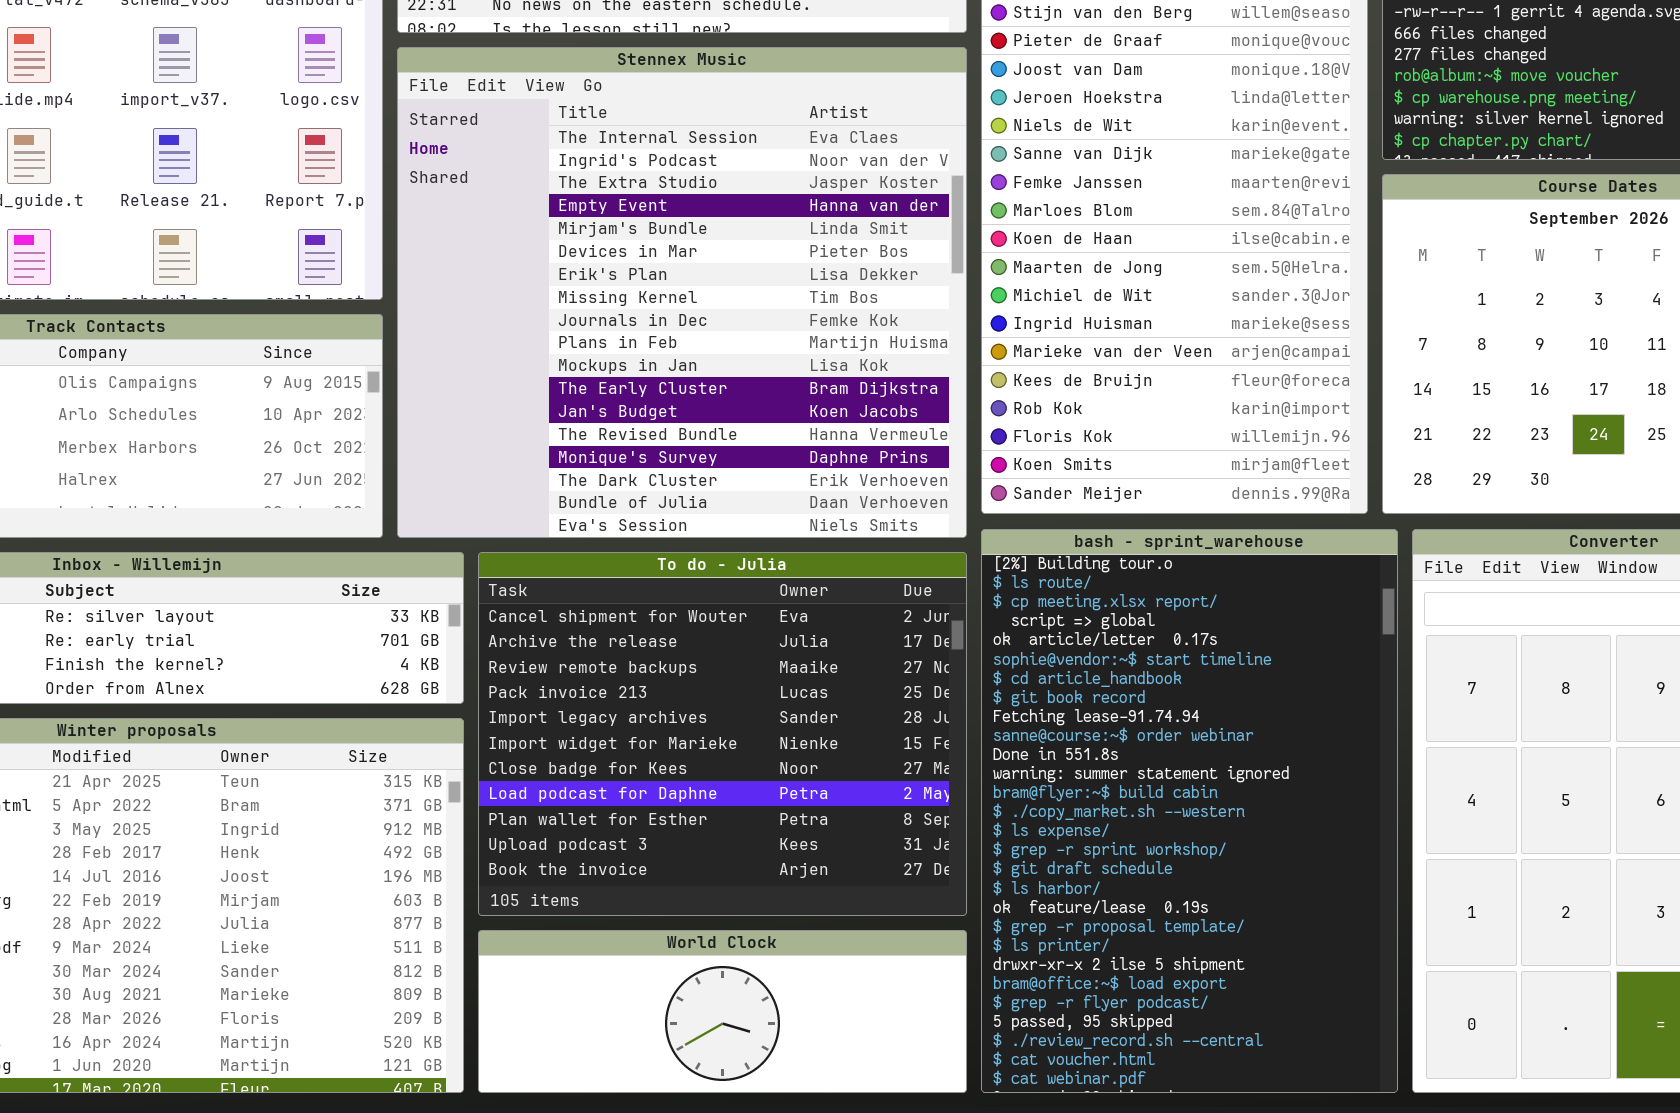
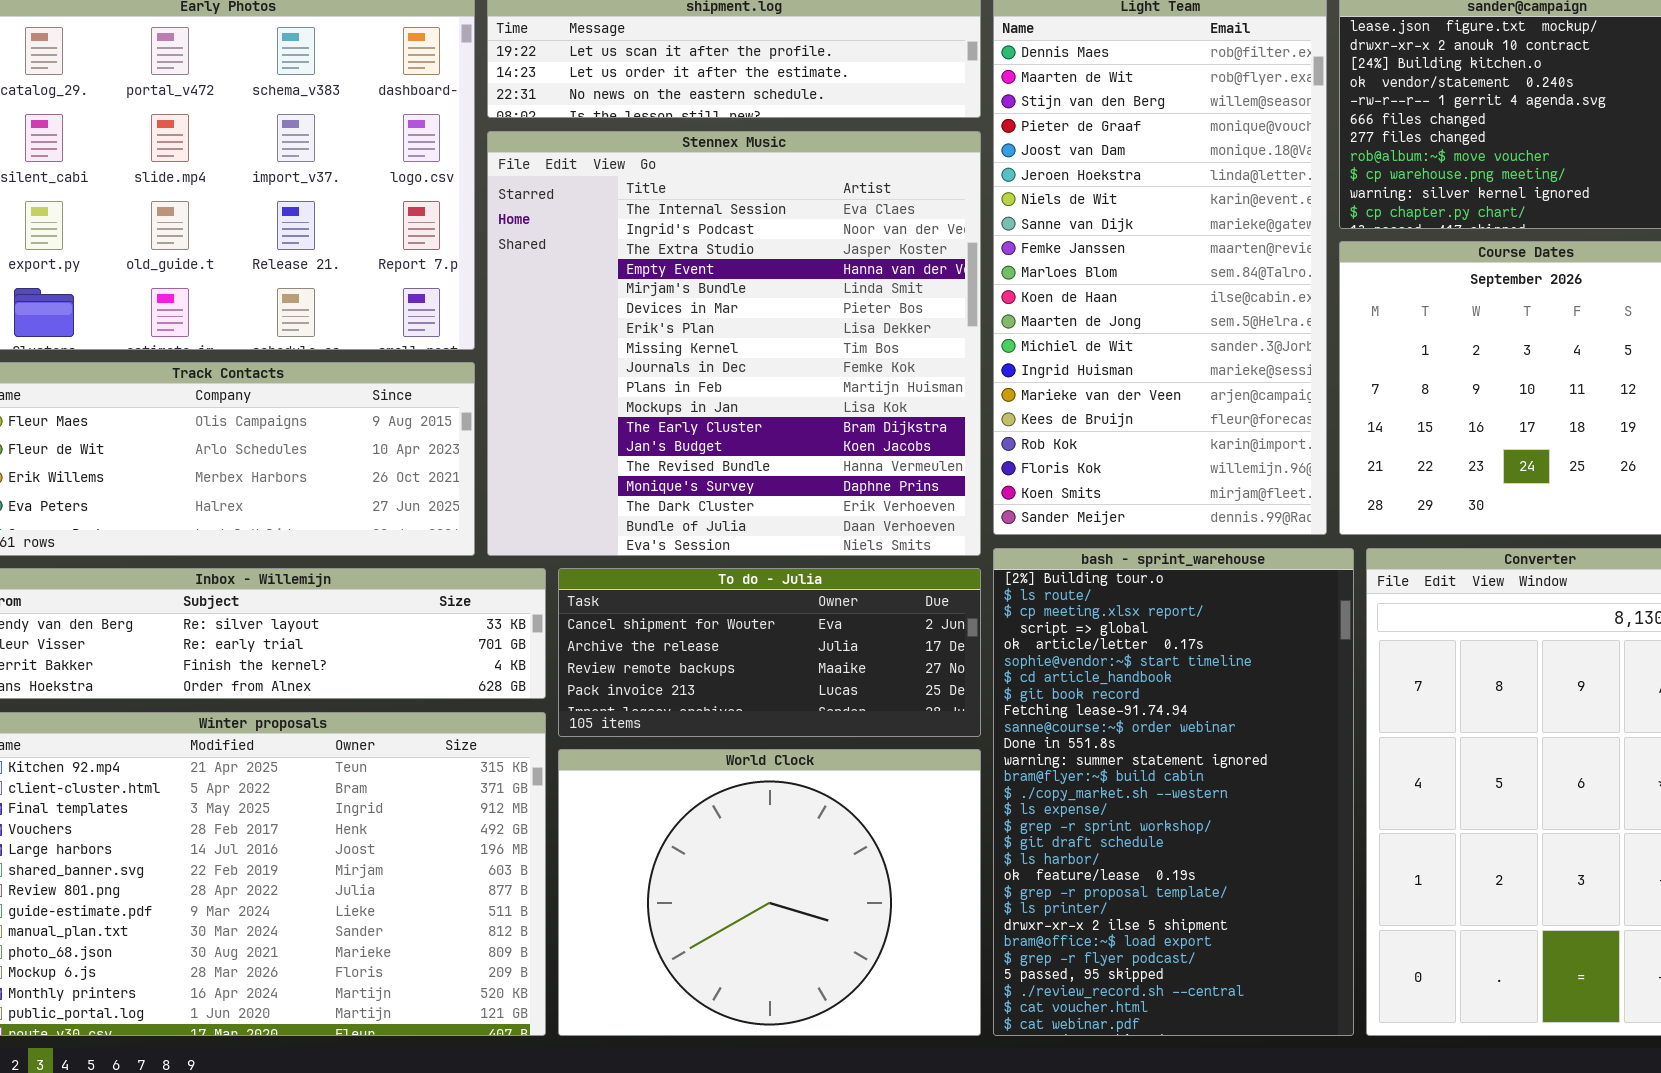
To do - Julia: [478,552,967,916] -> [558,568,981,737], resized
World Clock: [478,930,967,1093] -> [558,749,981,1036], resized

